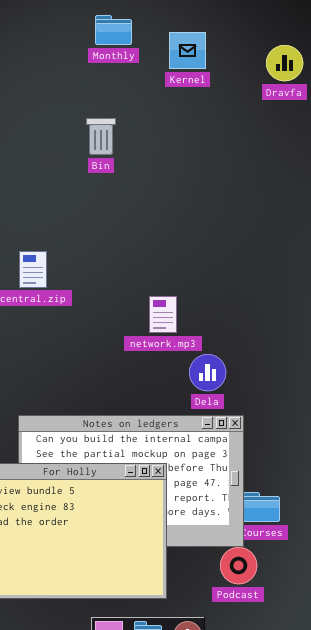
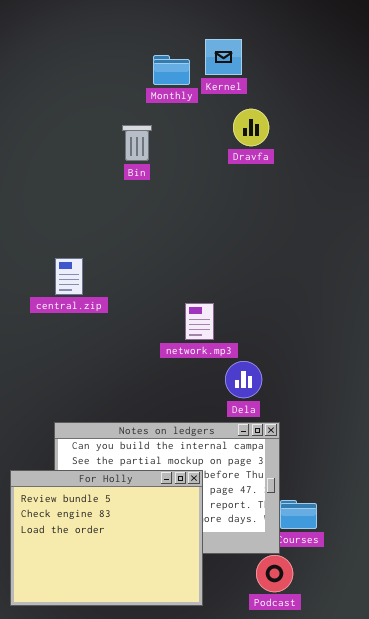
Monthly: [95,15,132,45] -> [153,55,190,85], moved
Dravfa: [266,45,303,81] -> [233,109,269,146], moved

